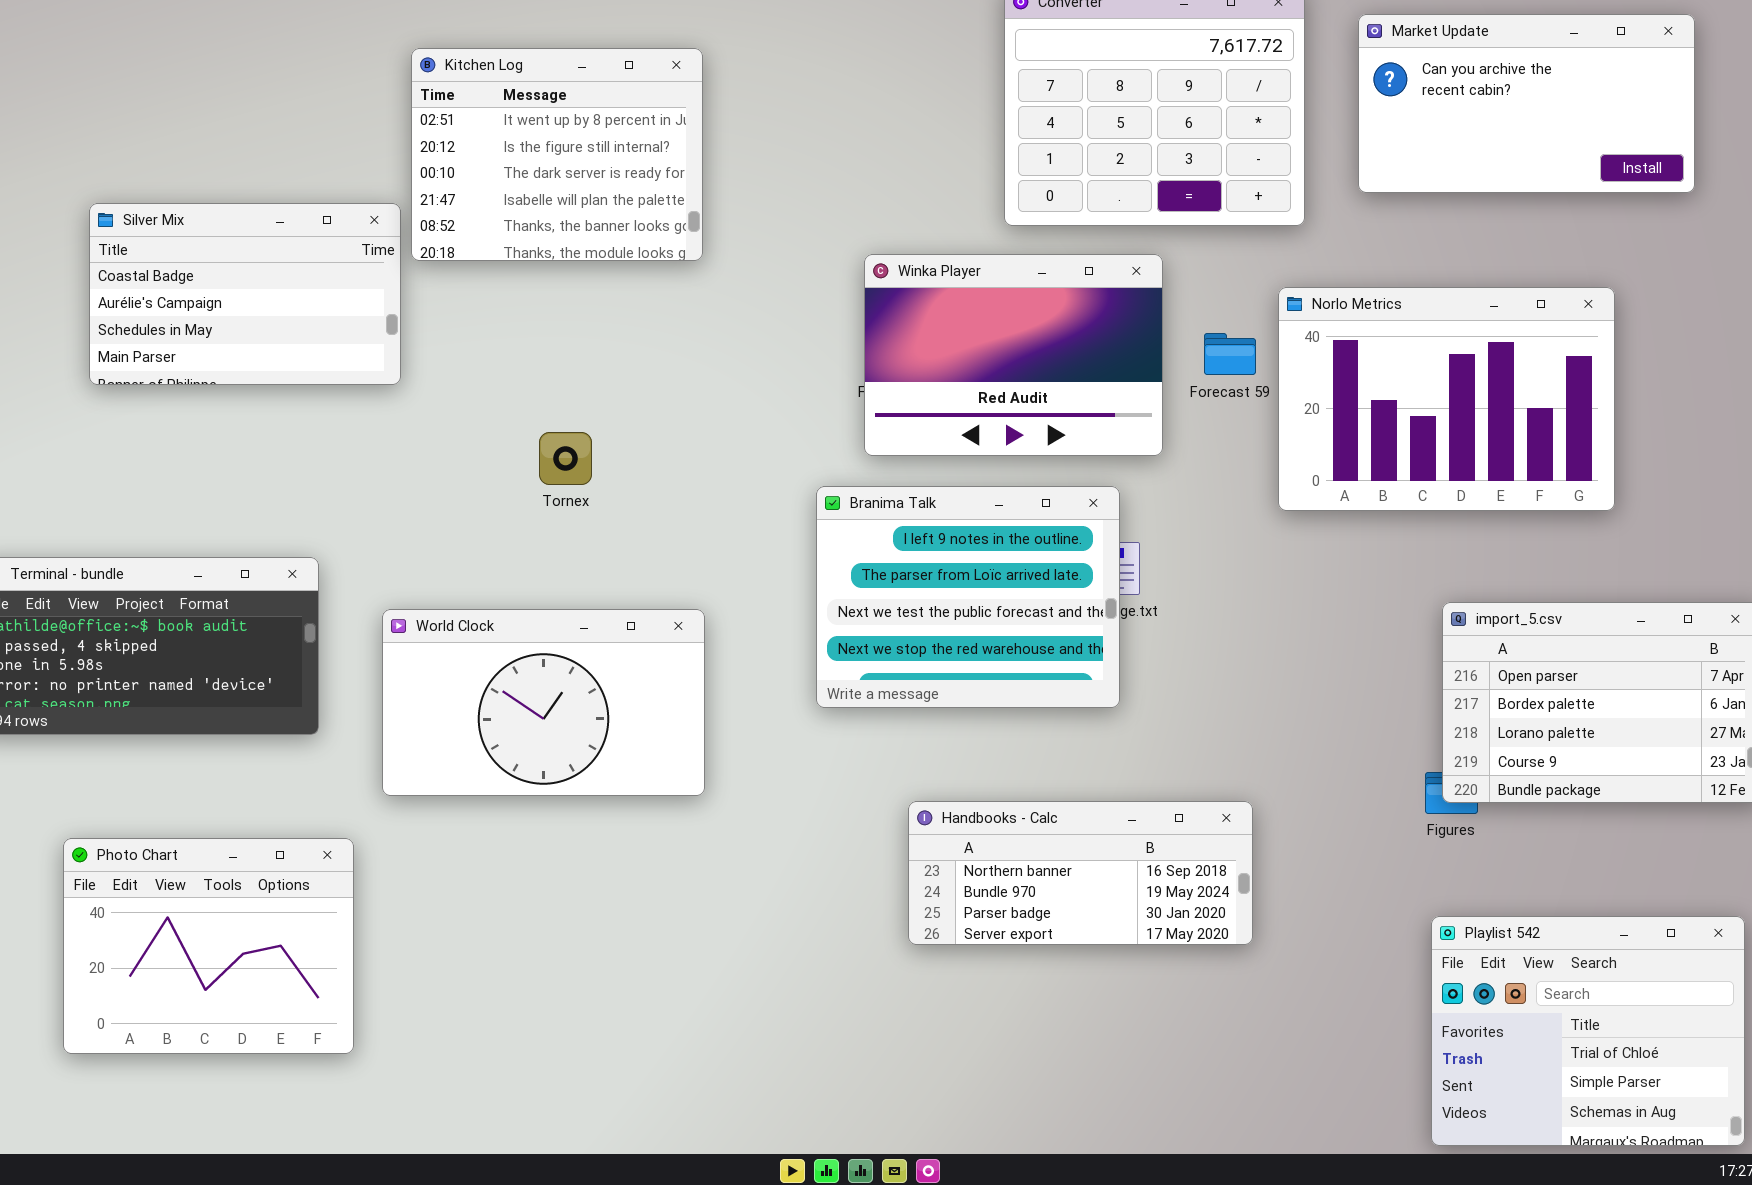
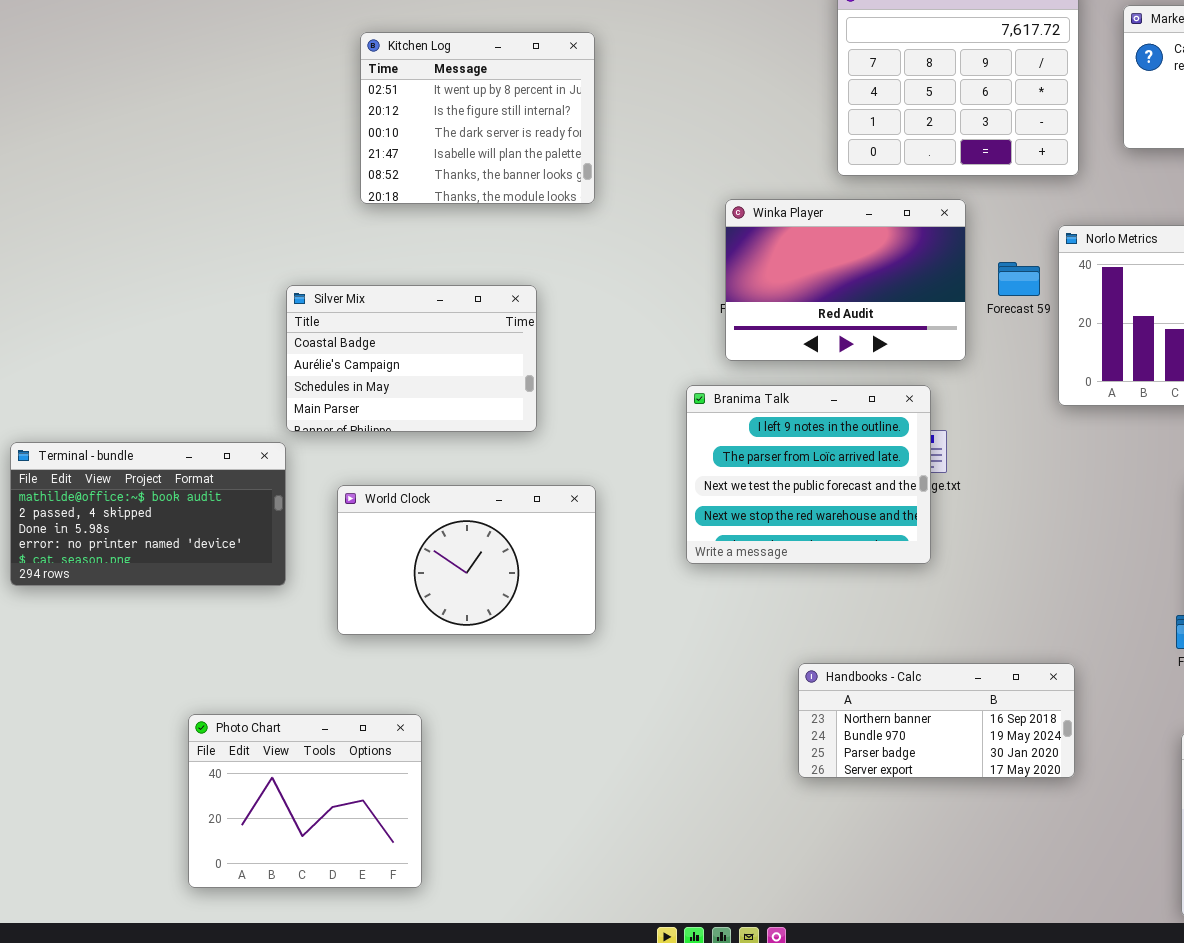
Silver Mix: [89,203,401,385] -> [286,285,537,432], moved
Handbooks - Calc: [908,801,1253,945] -> [798,663,1075,778], moved
Photo Chart: [63,838,354,1054] -> [188,714,422,888], moved

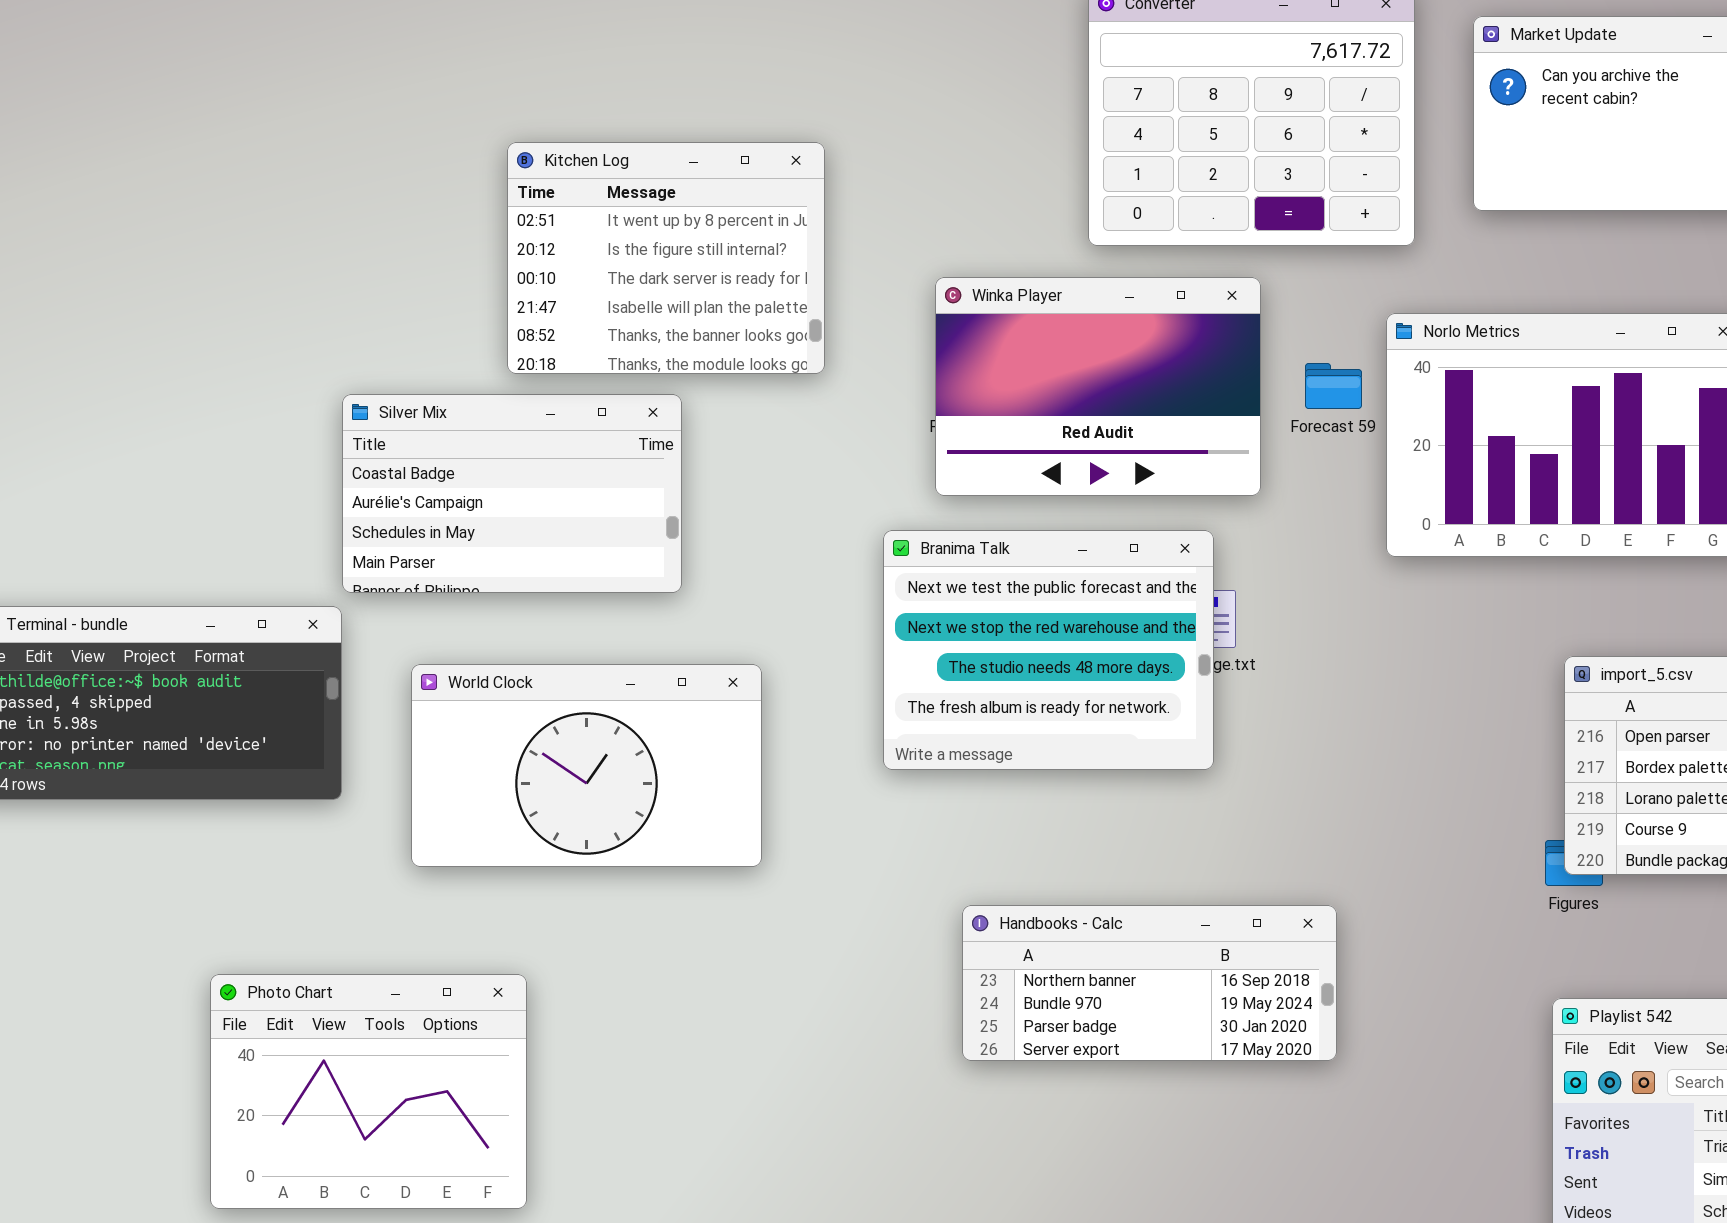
Kitchen Log: [360,32,595,204] -> [507,142,825,374], moved
Branima Talk: [686,385,931,564] -> [883,530,1214,770], scrolled down 2 rows
Handbooks - Calc: [798,663,1075,778] -> [962,905,1337,1061], moved

